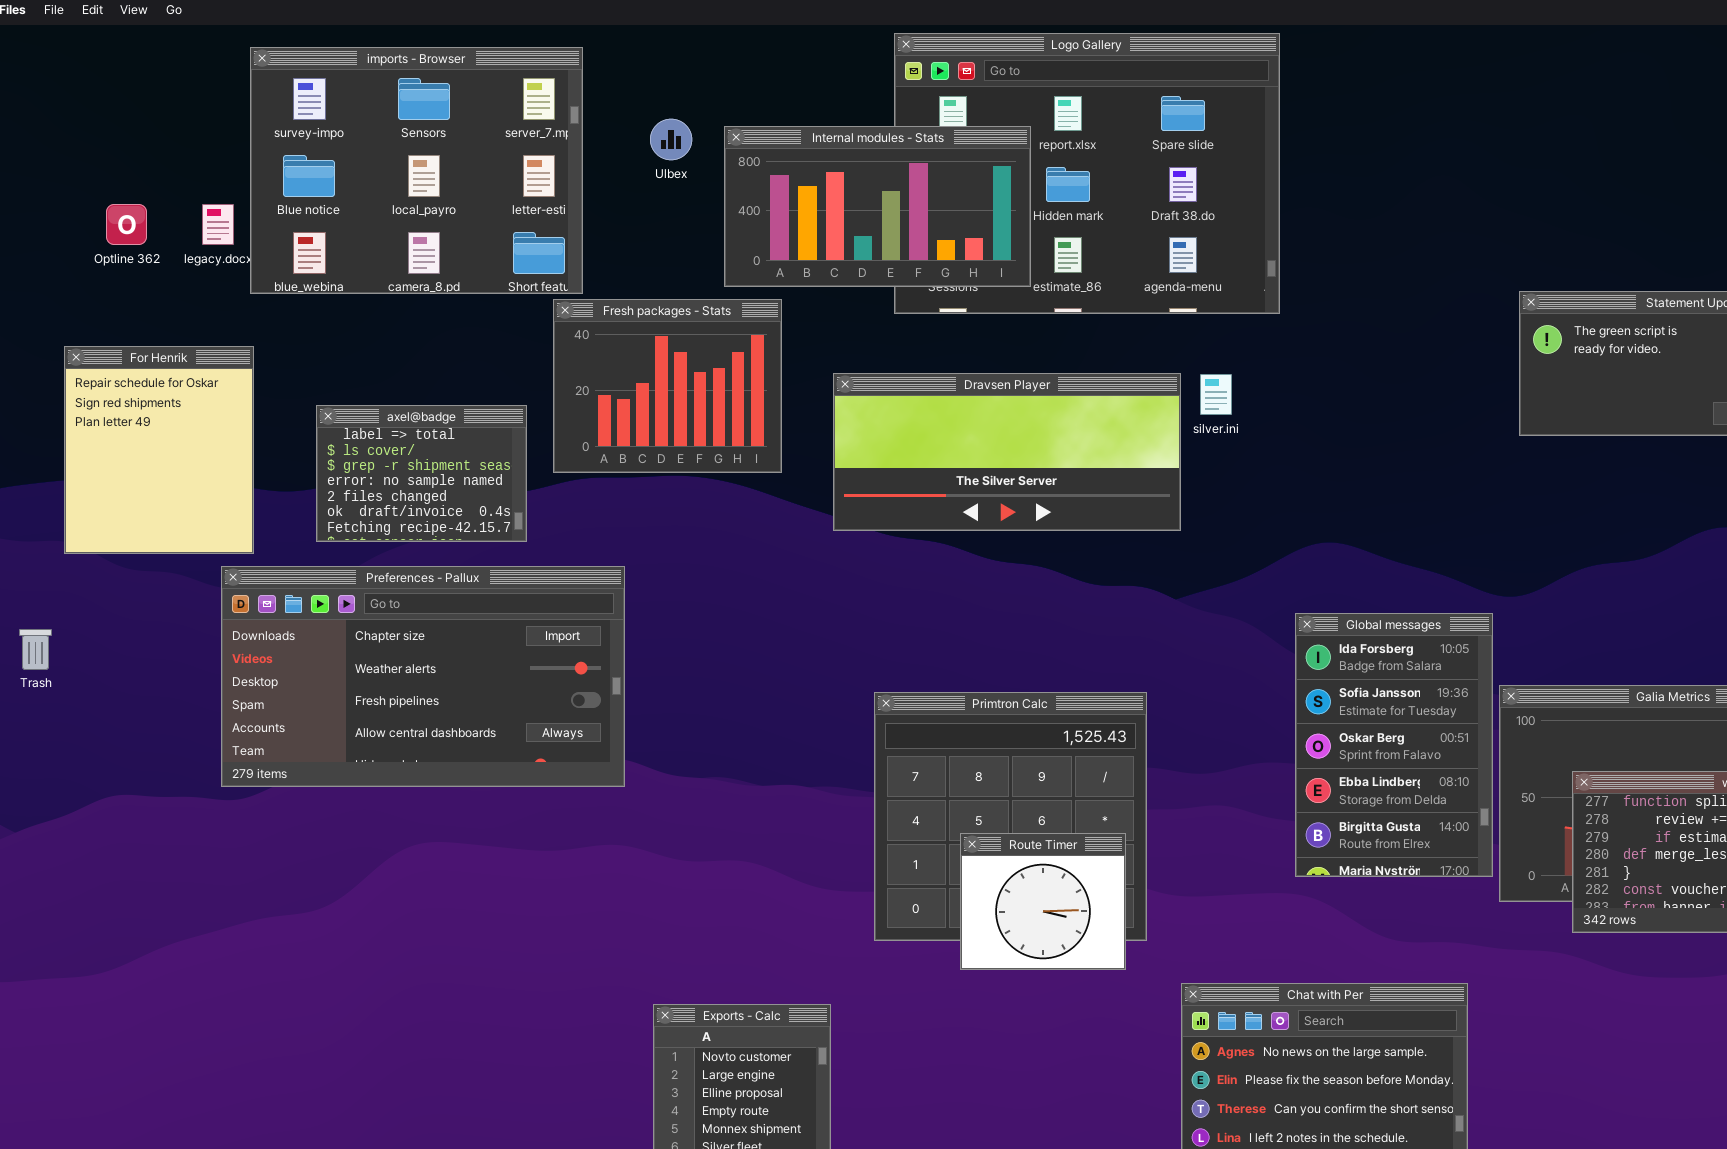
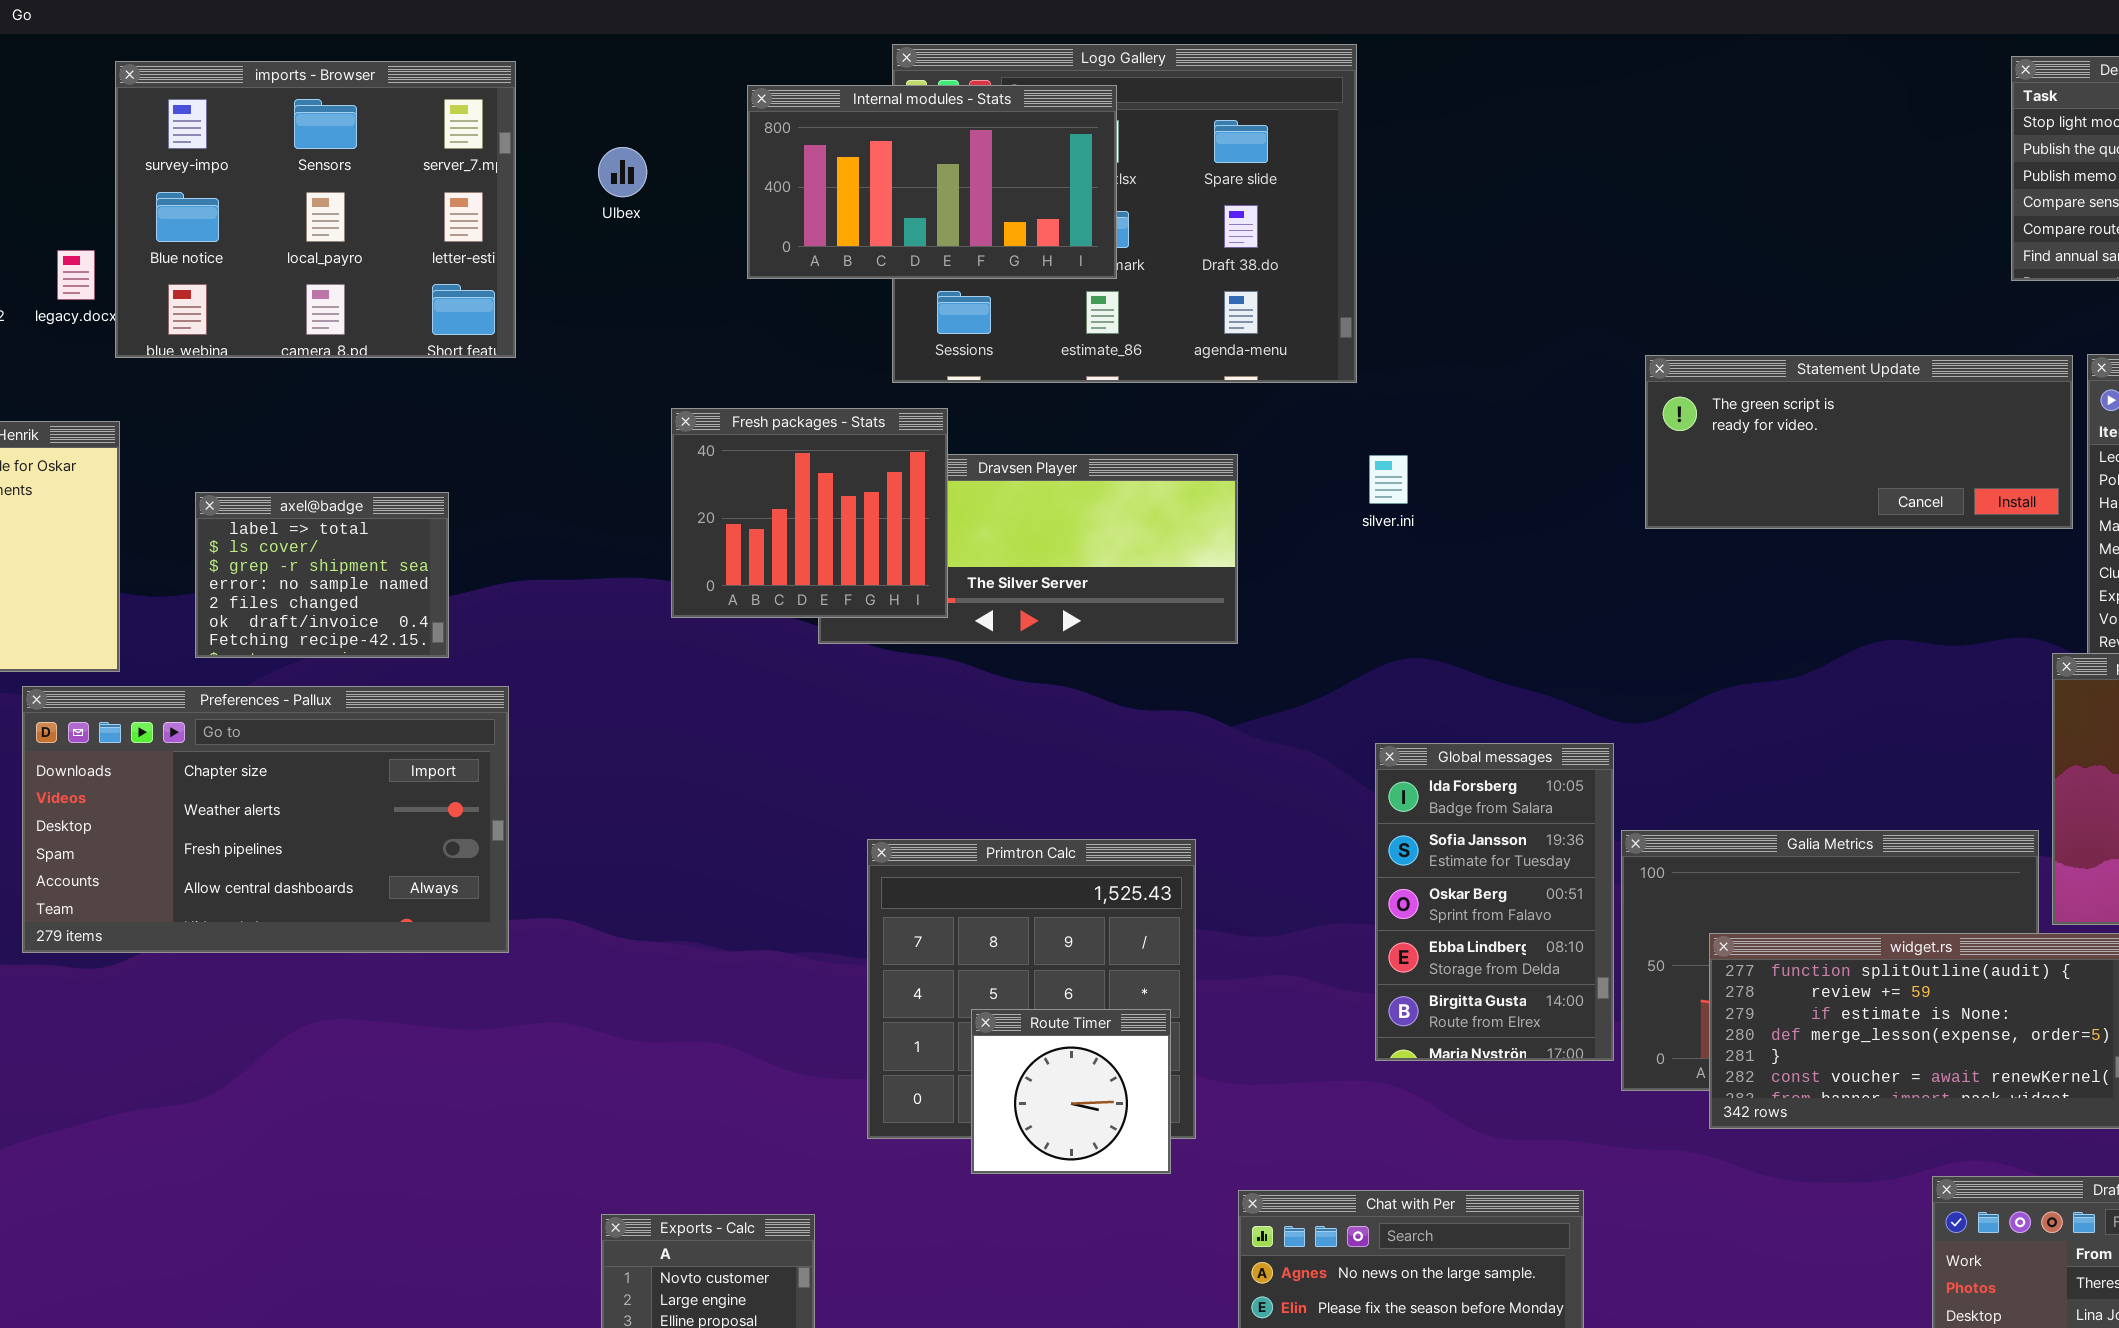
Internal modules - Stats: [724,126,1031,287] -> [747,85,1117,279], moved
Fresh packages - Stats: [553,299,782,473] -> [671,408,948,618], moved
silver.ini: [1200,374,1232,415] -> [1369,455,1408,504], moved
Preferences - Pallux: [221,566,625,787] -> [22,686,509,953], moved

